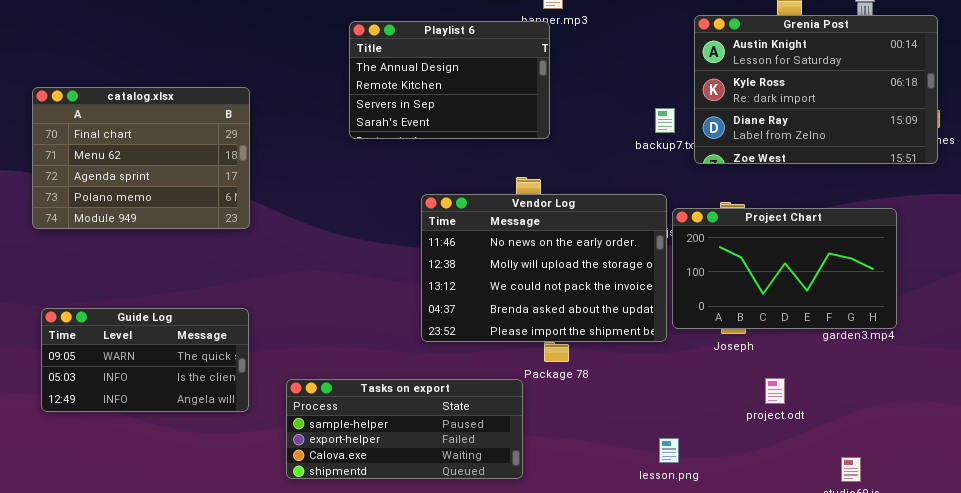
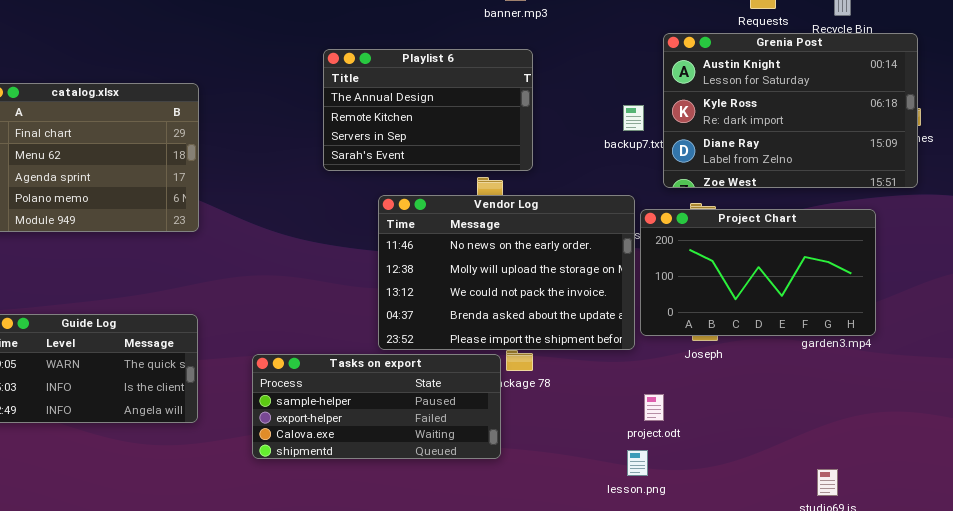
Grenia Post: [694,15,938,164] -> [663,33,918,188], moved
Playlist 6: [349,21,550,139] -> [323,49,533,171], moved
project.odt: [765,378,785,404] -> [644,394,664,421], moved
Tasks on export: [286,379,523,479] -> [252,354,501,459], moved

